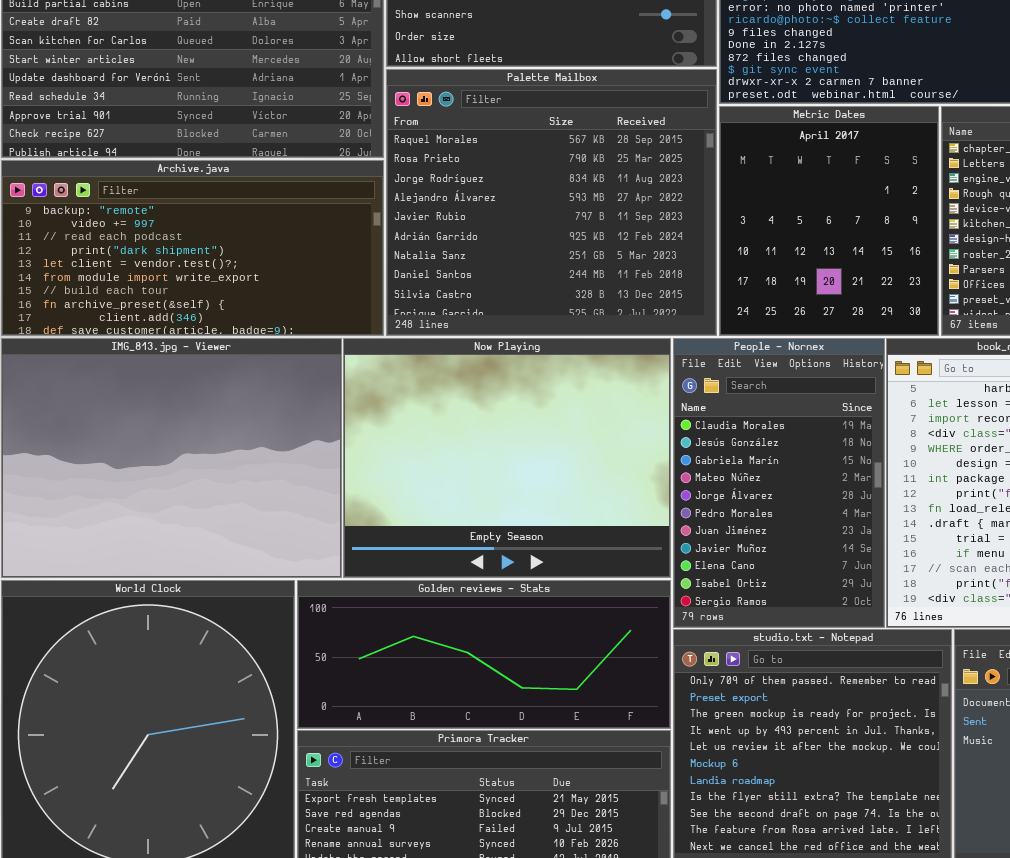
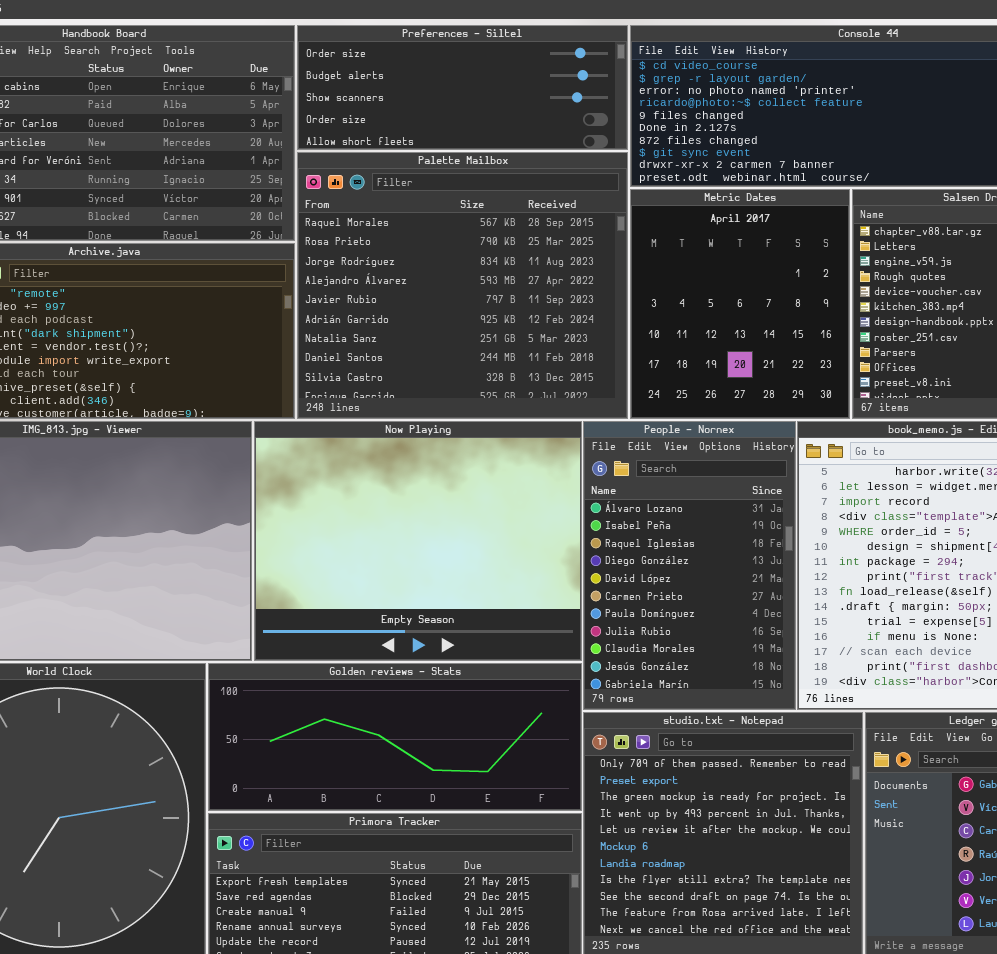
People - Nornex: [673,338,885,628] -> [583,421,796,710], scrolled up 8 rows

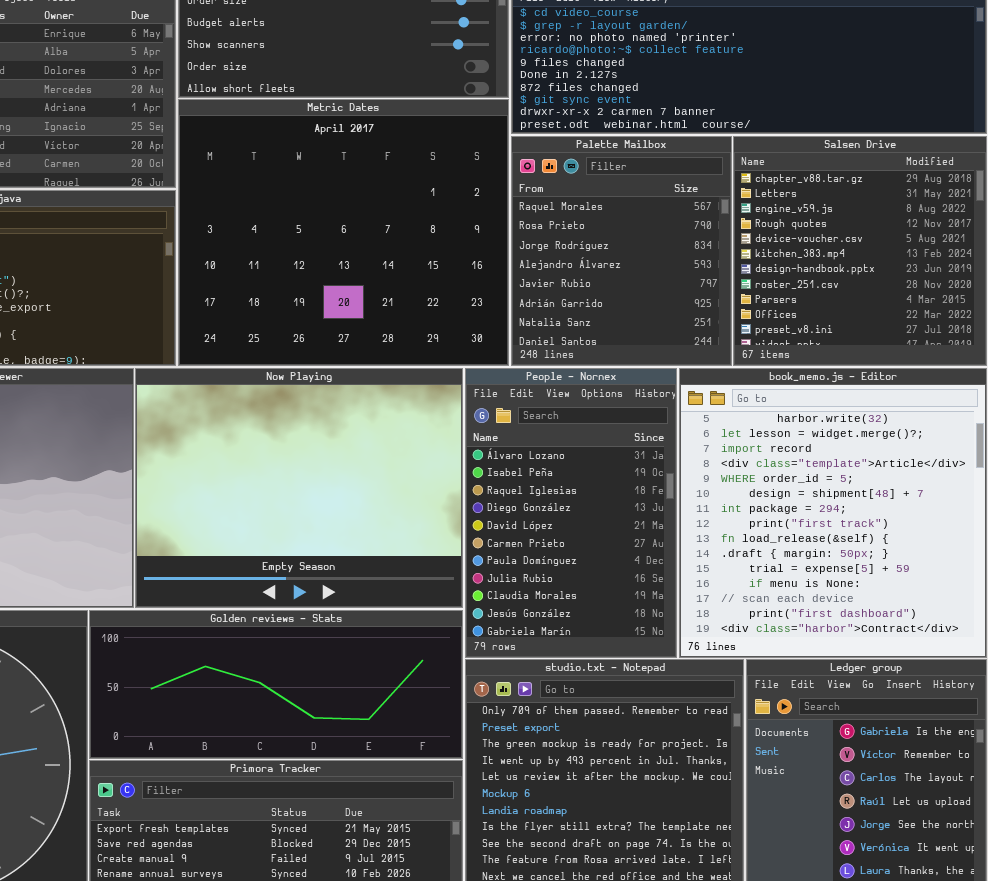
Palette Mailbox: [297,152,628,419] -> [511,136,732,366], moved, resized
Metric Dates: [630,189,850,419] -> [178,99,509,366], moved, resized

